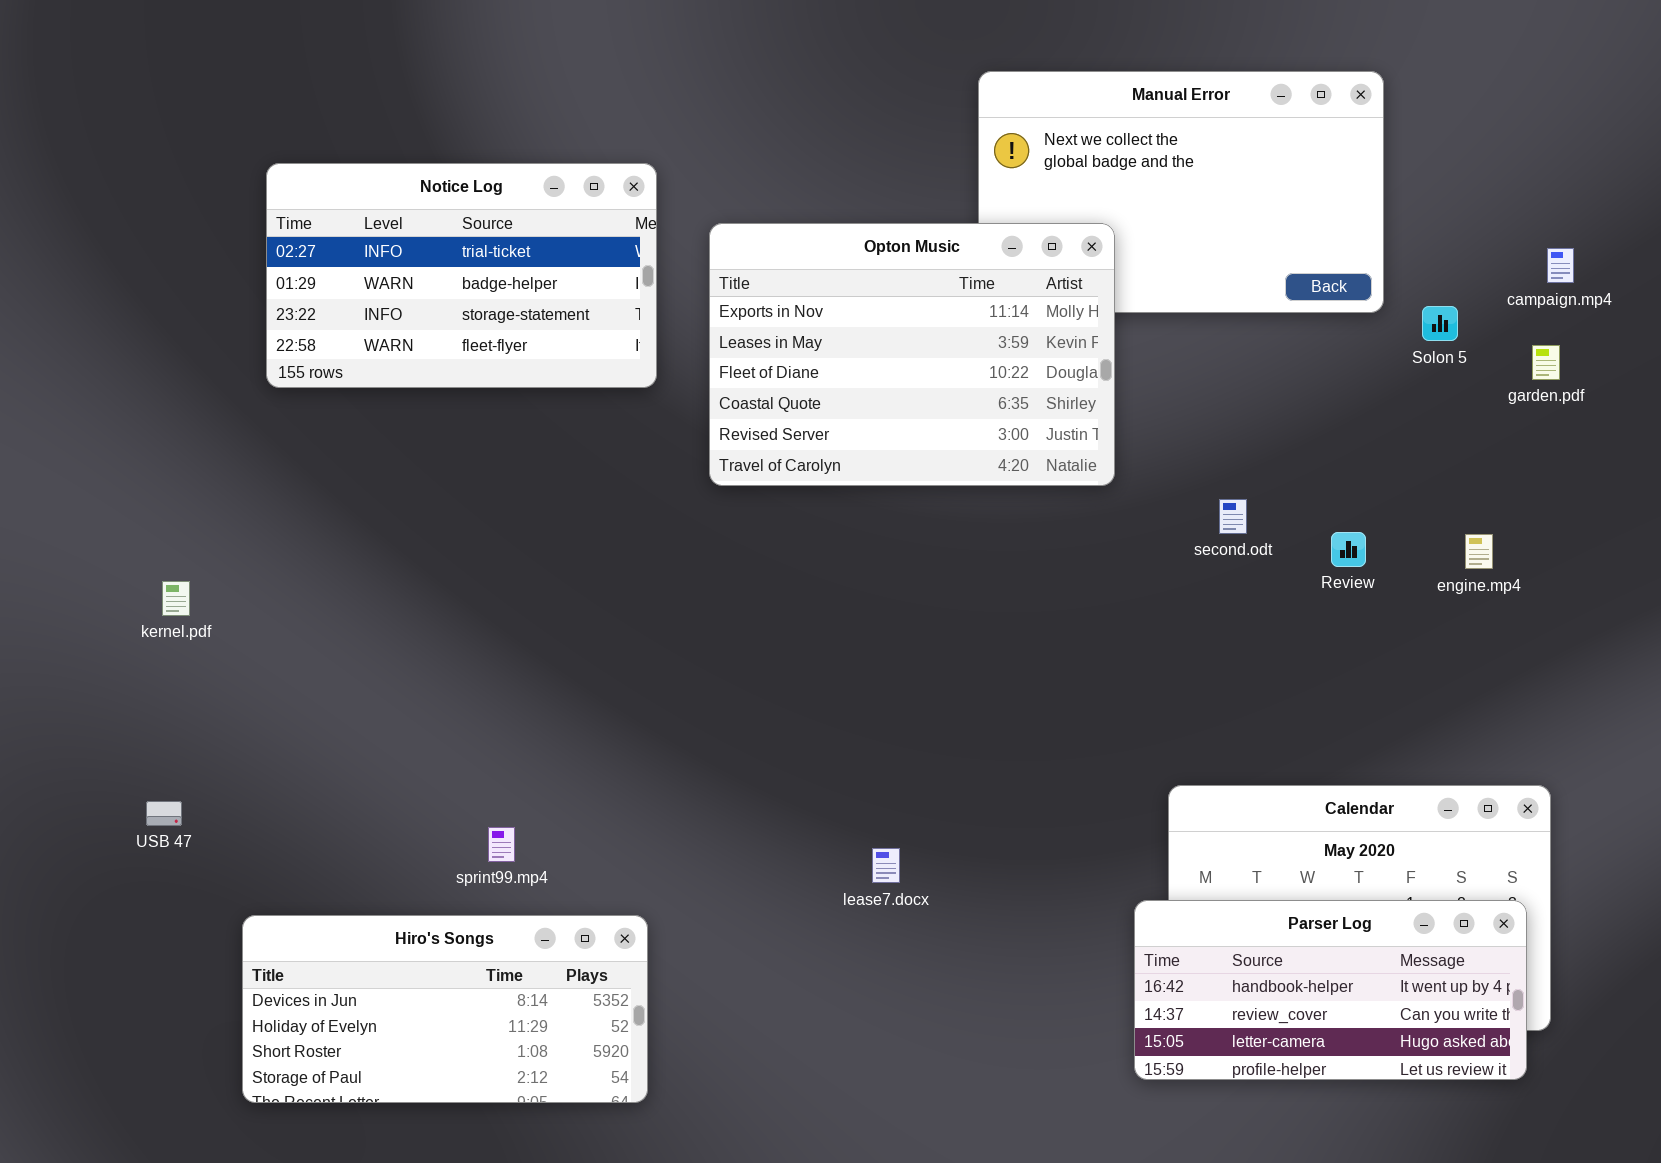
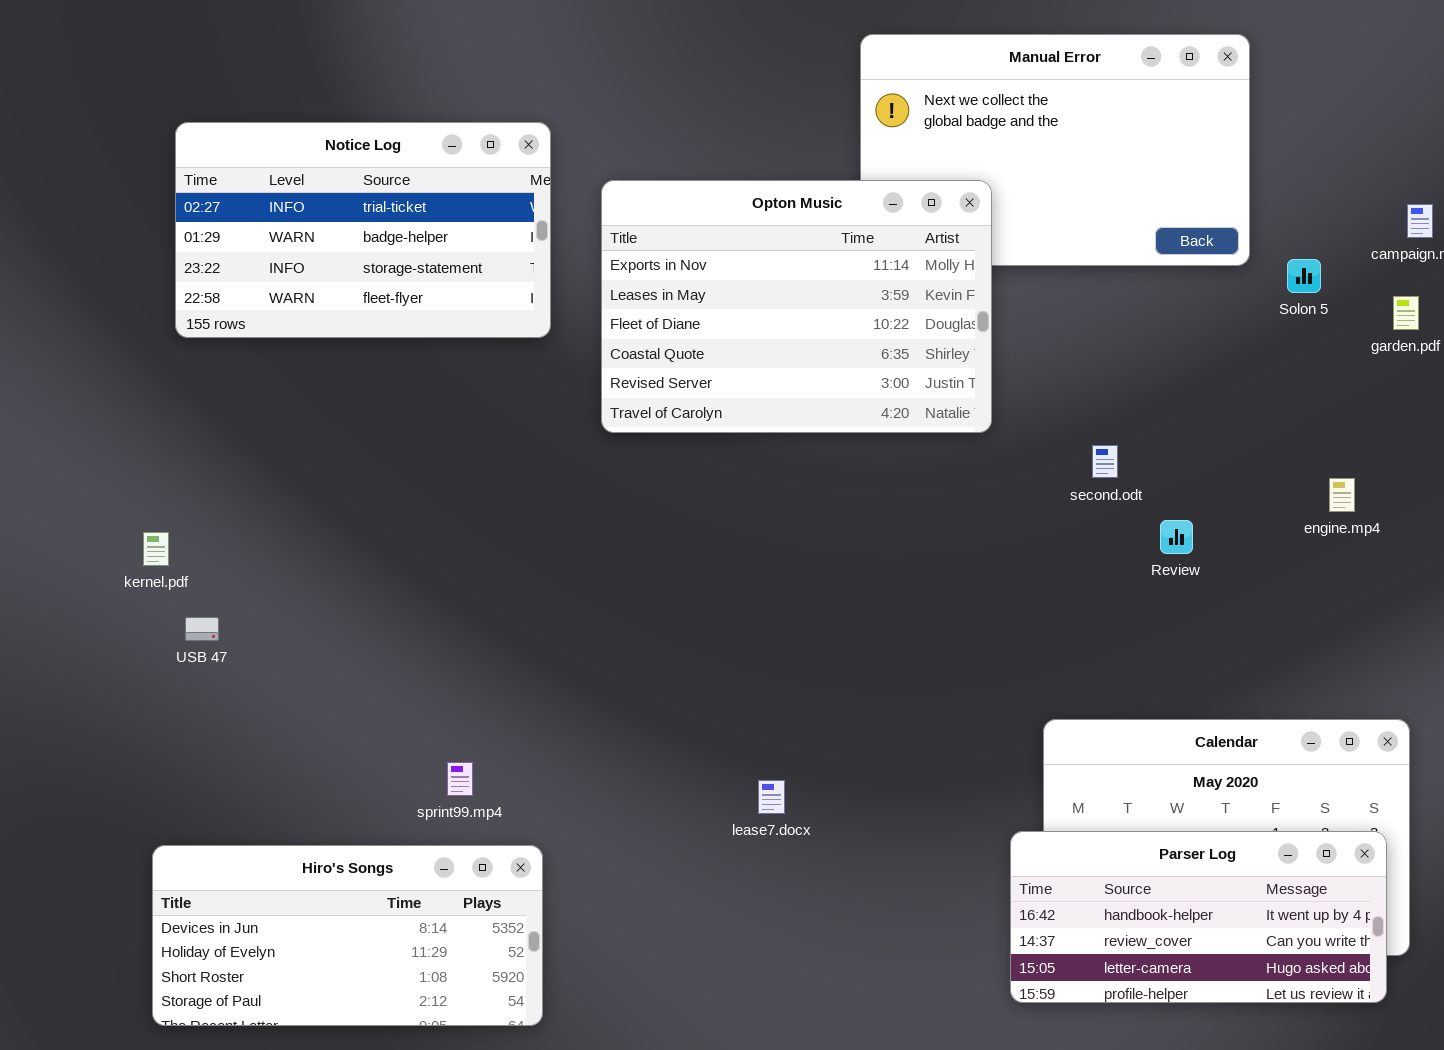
Review: [1331,532,1366,567] -> [1160,520,1193,554], moved
kernel.pdf: [162,581,190,616] -> [143,532,169,566], moved
USB 47: [146,801,182,826] -> [185,617,219,641], moved
sprint99.mp4: [488,827,515,862] -> [447,762,473,796], moved

